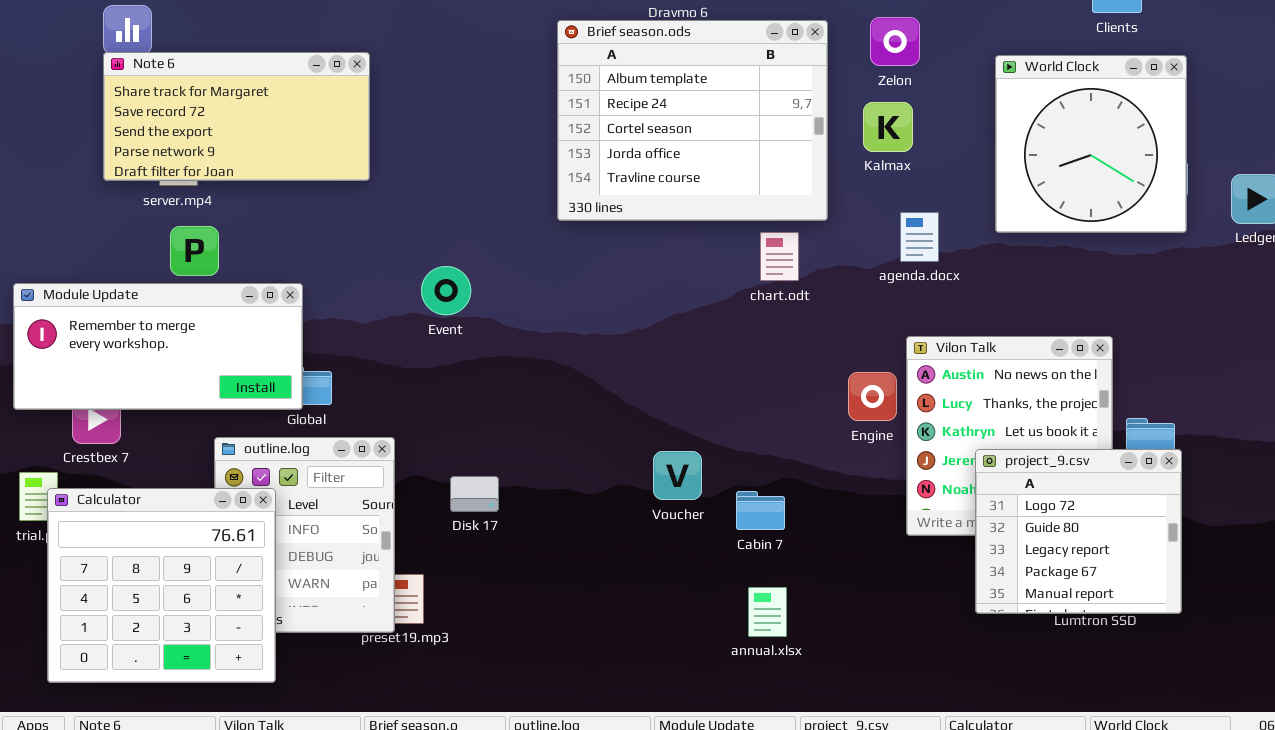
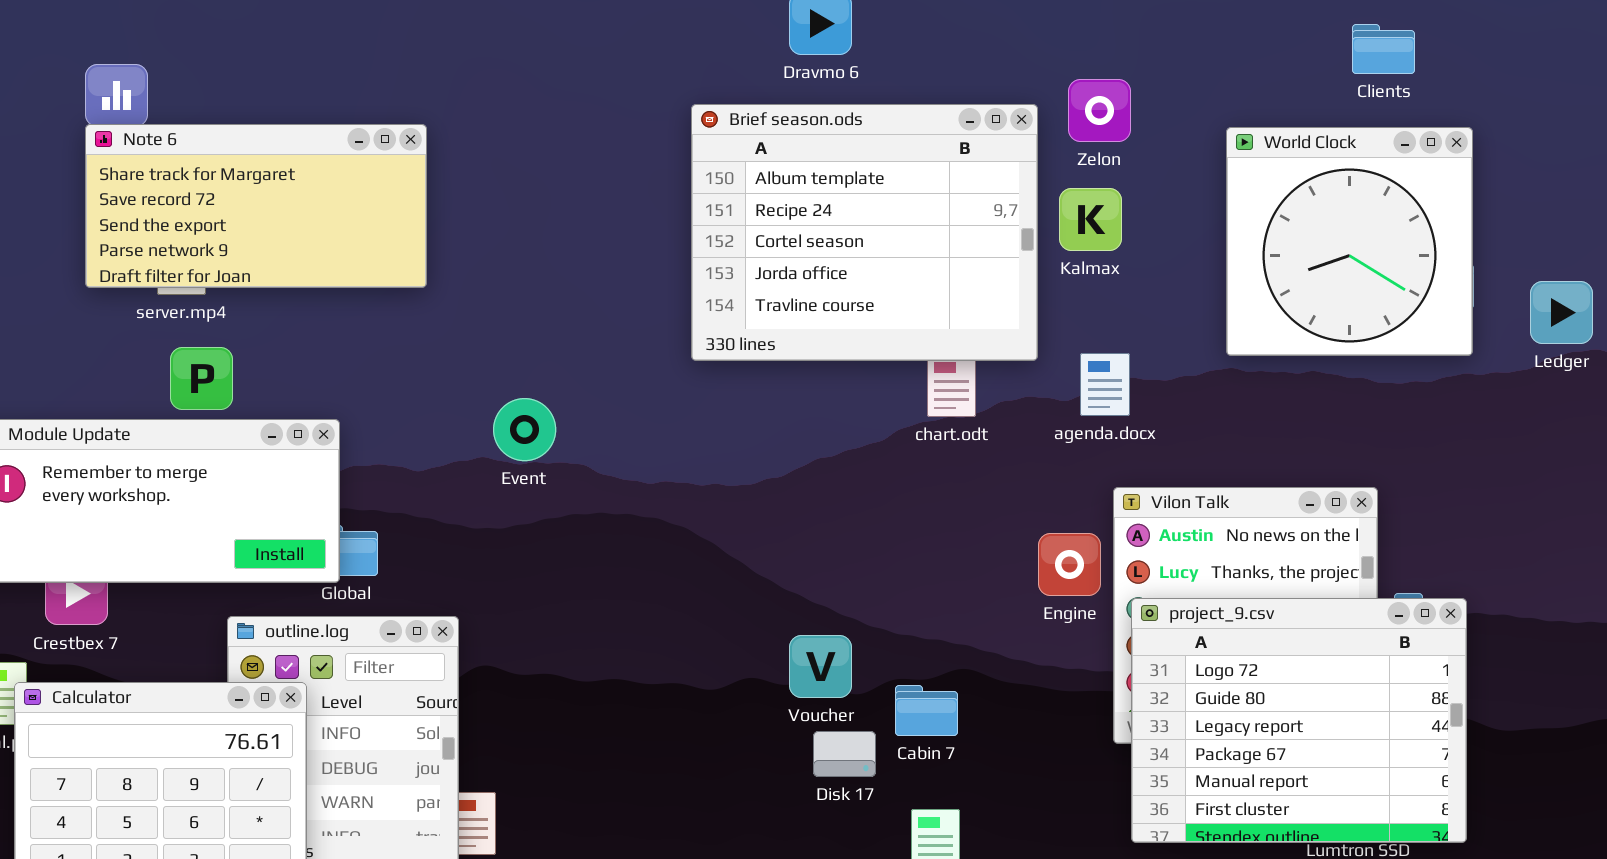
Brief season.ods: [557,20,828,221] -> [691,104,1038,361], moved
agenda.docx: [900,212,939,262] -> [1080,353,1130,416], moved
project_9.csv: [975,449,1182,614] -> [1131,598,1467,843], resized
Disk 17: [450,476,499,512] -> [813,731,876,777], moved

